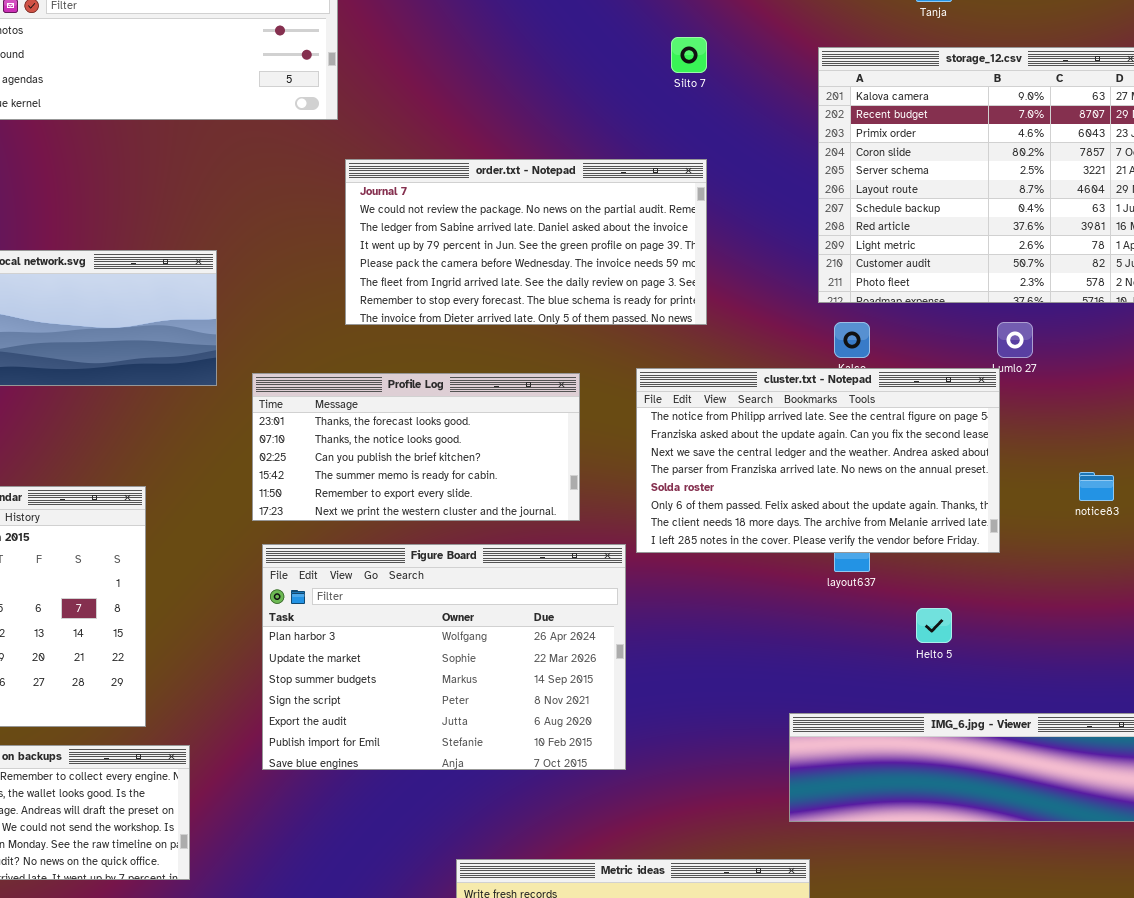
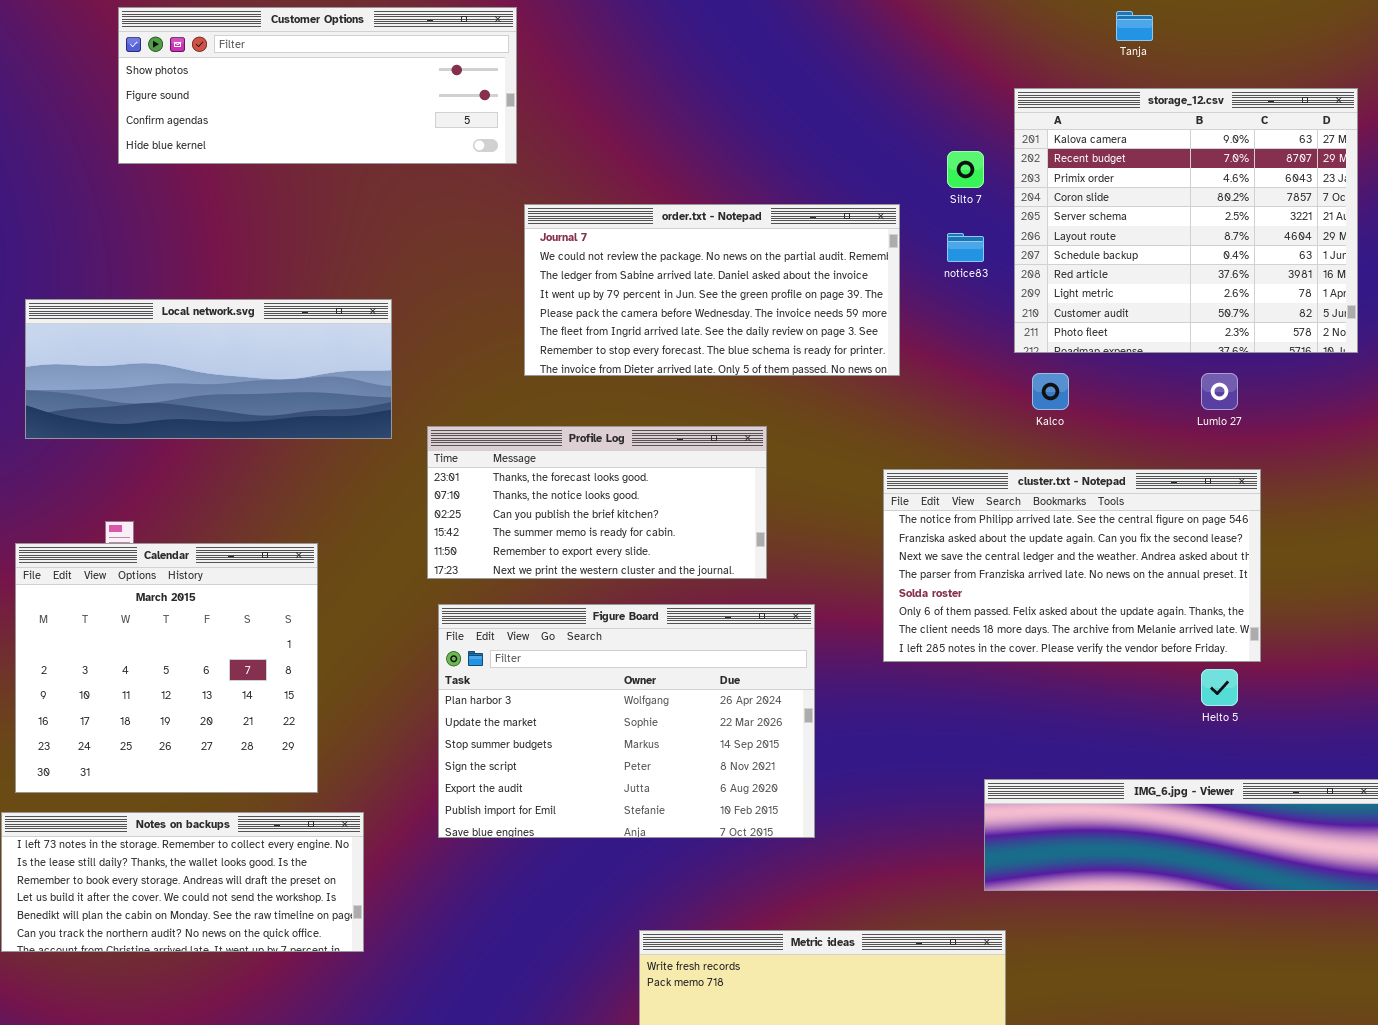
Silto 7: [671,37,707,73] -> [947,151,984,188], moved
cluster.txt - Notepad: [636,368,1000,553] -> [883,469,1261,662], moved
notice83: [1079,472,1114,501] -> [947,233,984,262], moved
Helto 5: [916,608,952,643] -> [1201,669,1238,706], moved

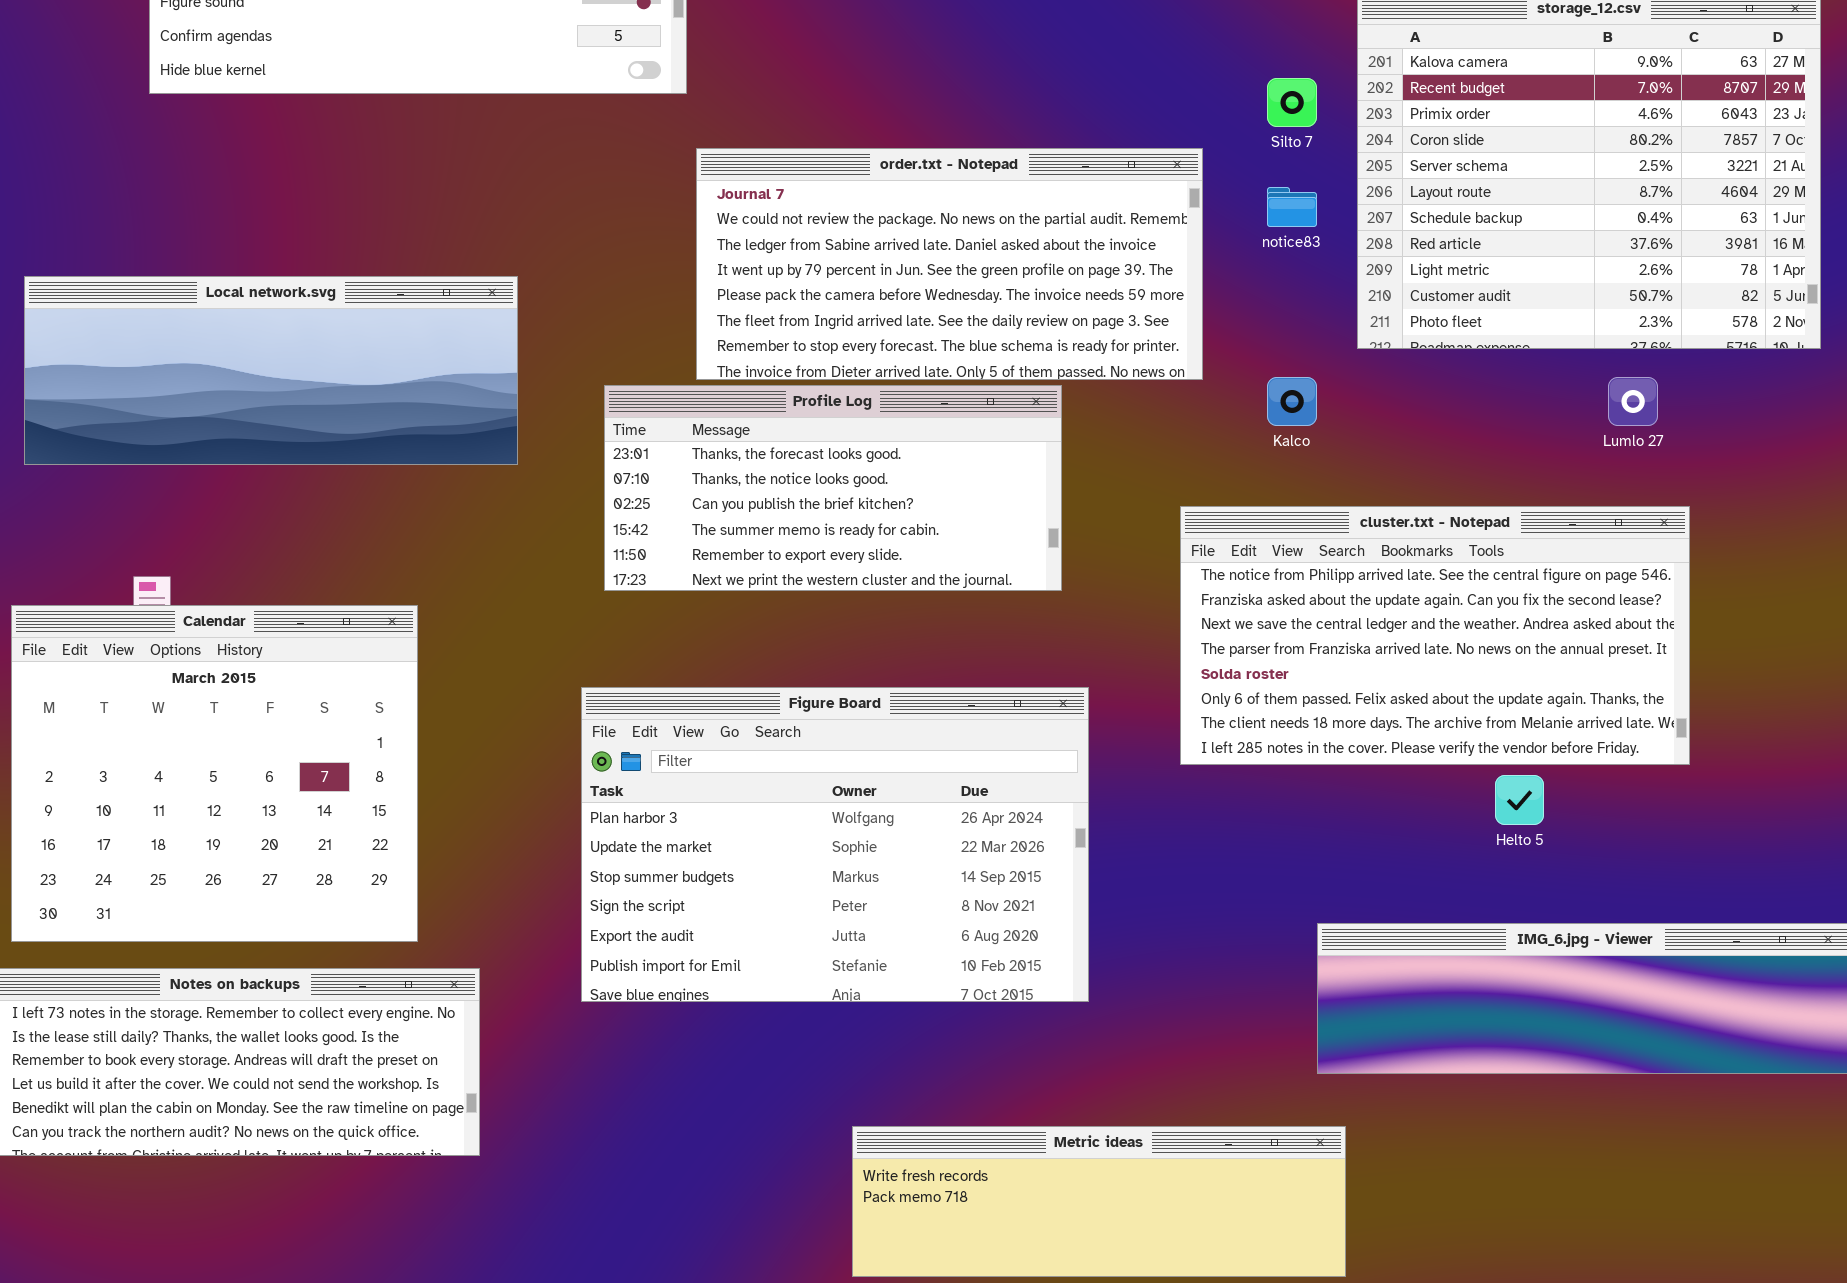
Kalco: [1032,373,1069,410] -> [1267,377,1317,426], moved
Profile Log: [427,426,767,579] -> [604,385,1062,591], moved
Helto 5: [1201,669,1238,706] -> [1495,775,1544,825], moved

